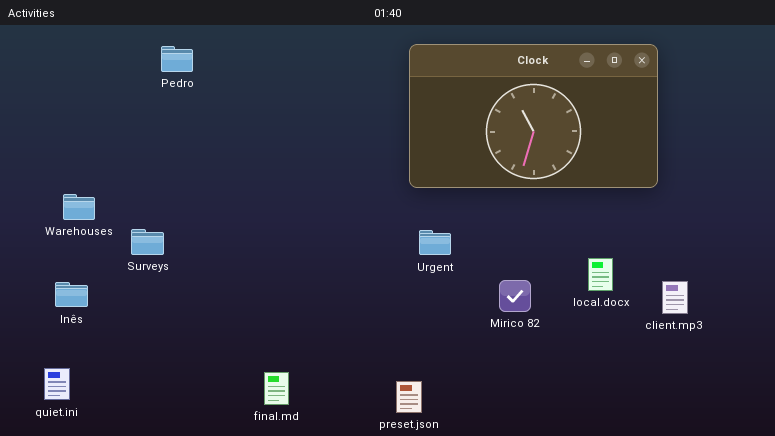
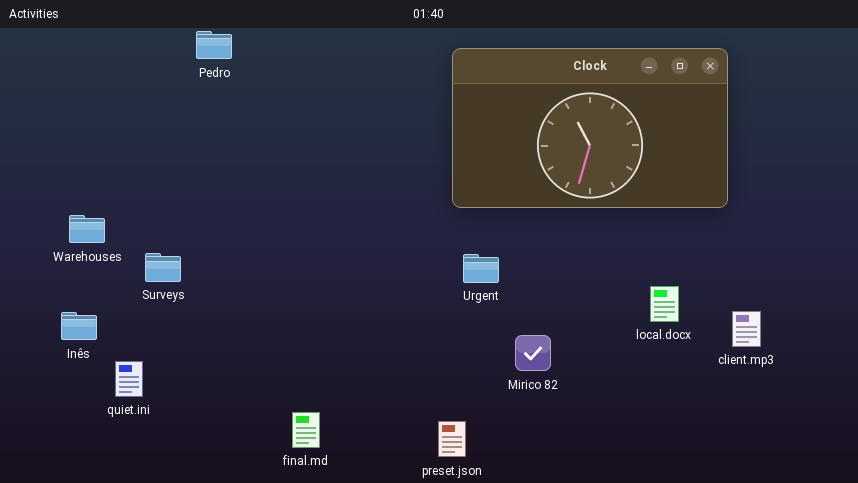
Pedro: [161,46,193,72] -> [196,31,232,59], moved
Mirico 82: [499,280,531,312] -> [515,335,551,371], moved
quiet.ini: [44,368,70,400] -> [115,361,143,397], moved

